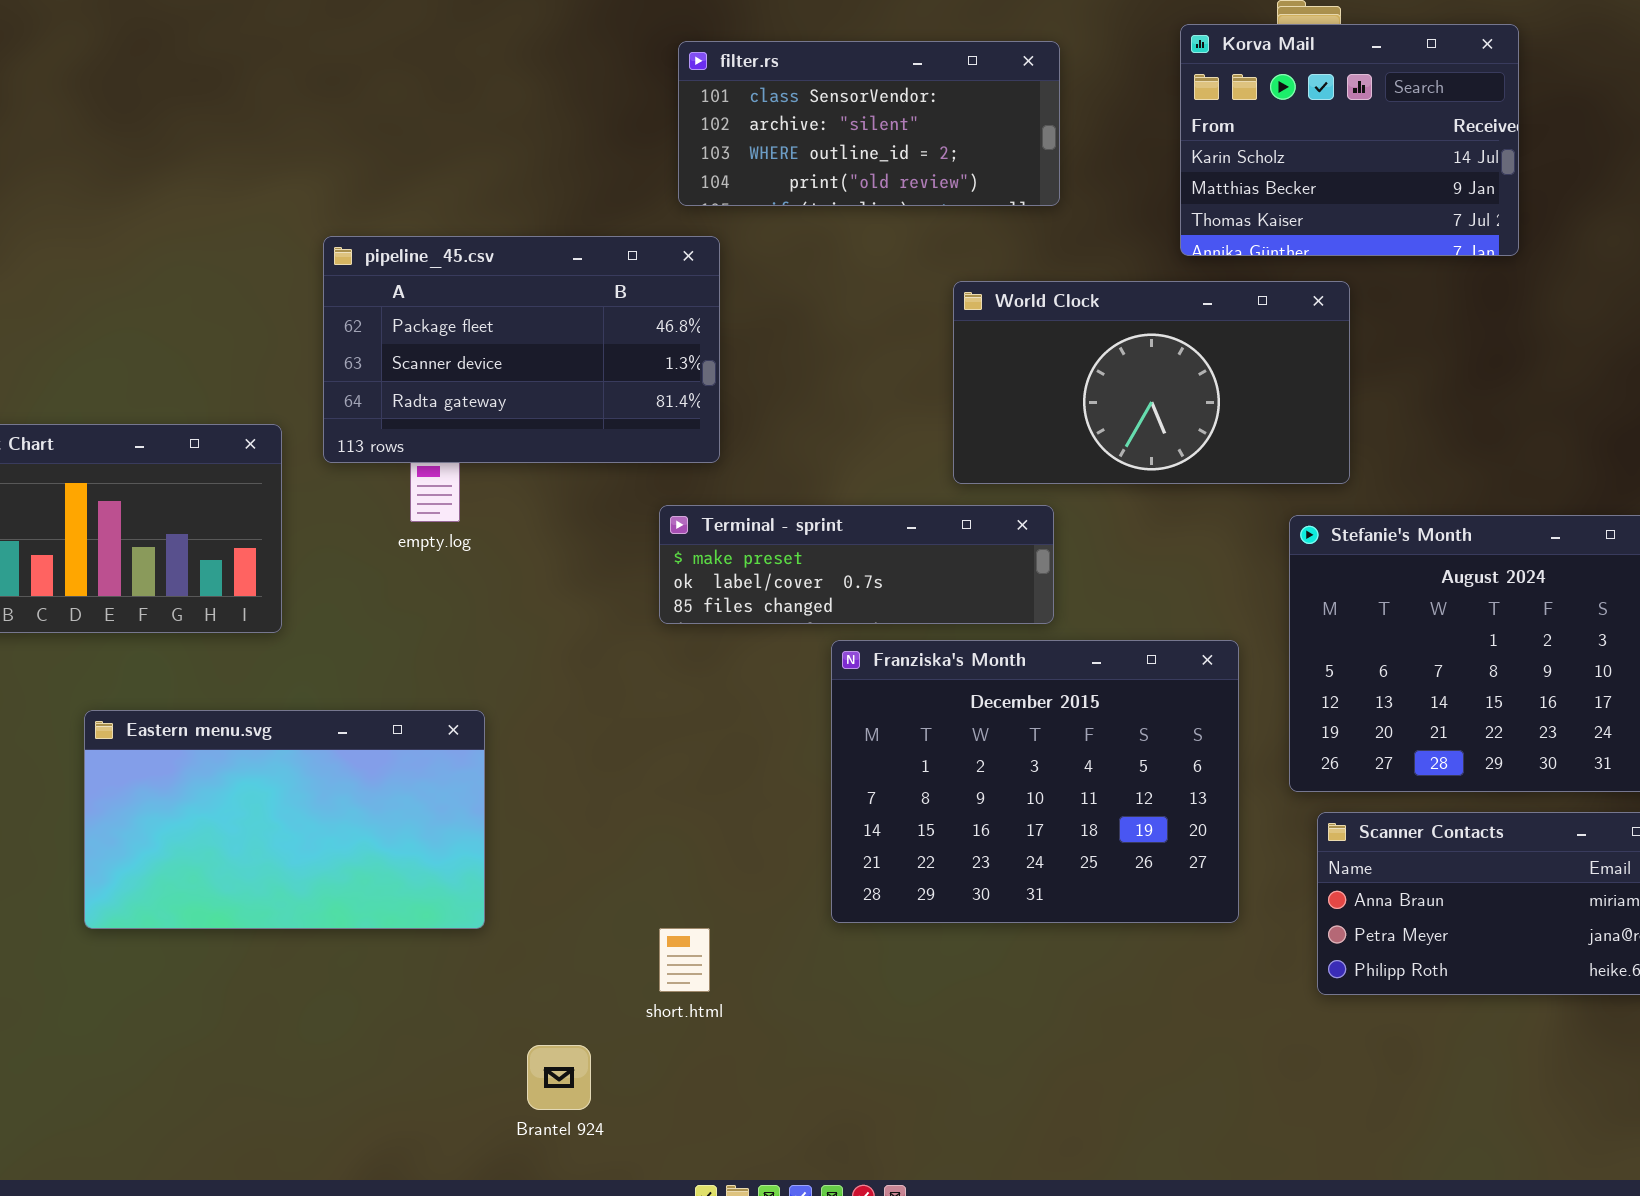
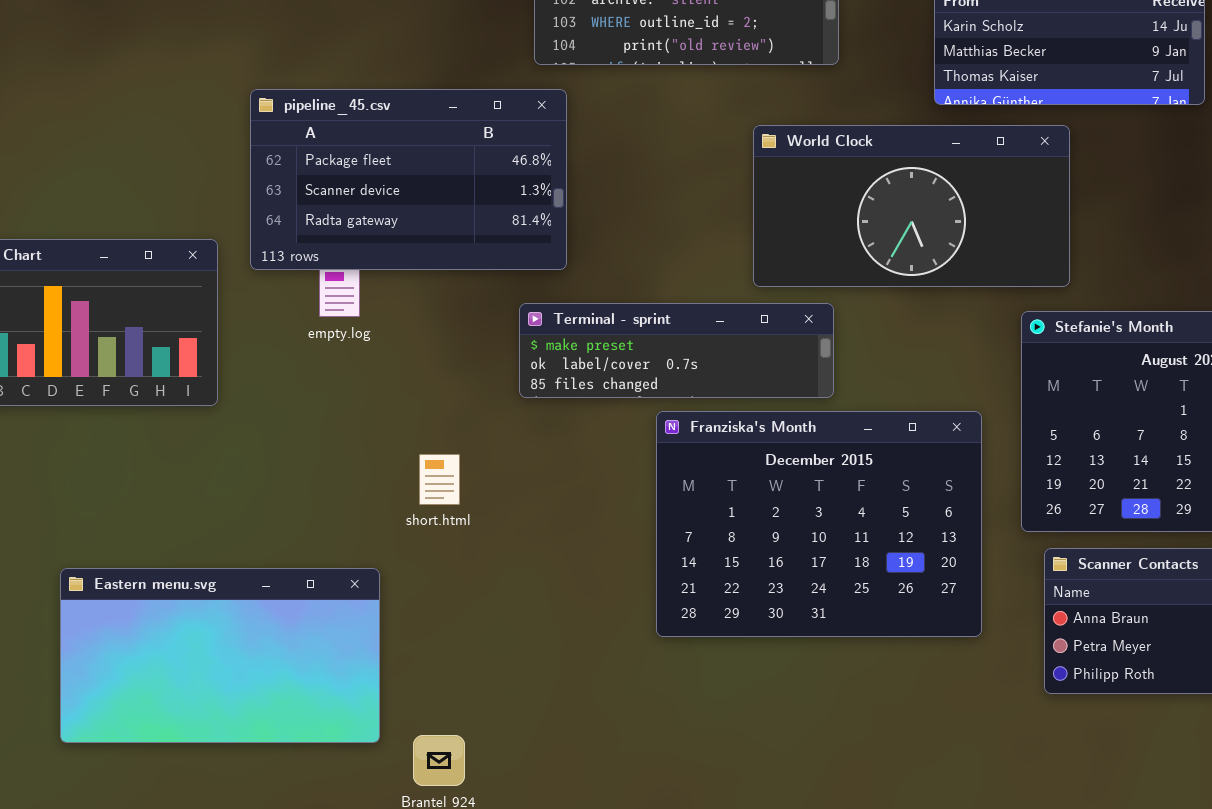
Eastern menu.svg: [84,710,485,929] -> [60,568,380,743], moved
short.html: [659,928,710,992] -> [419,454,460,505], moved

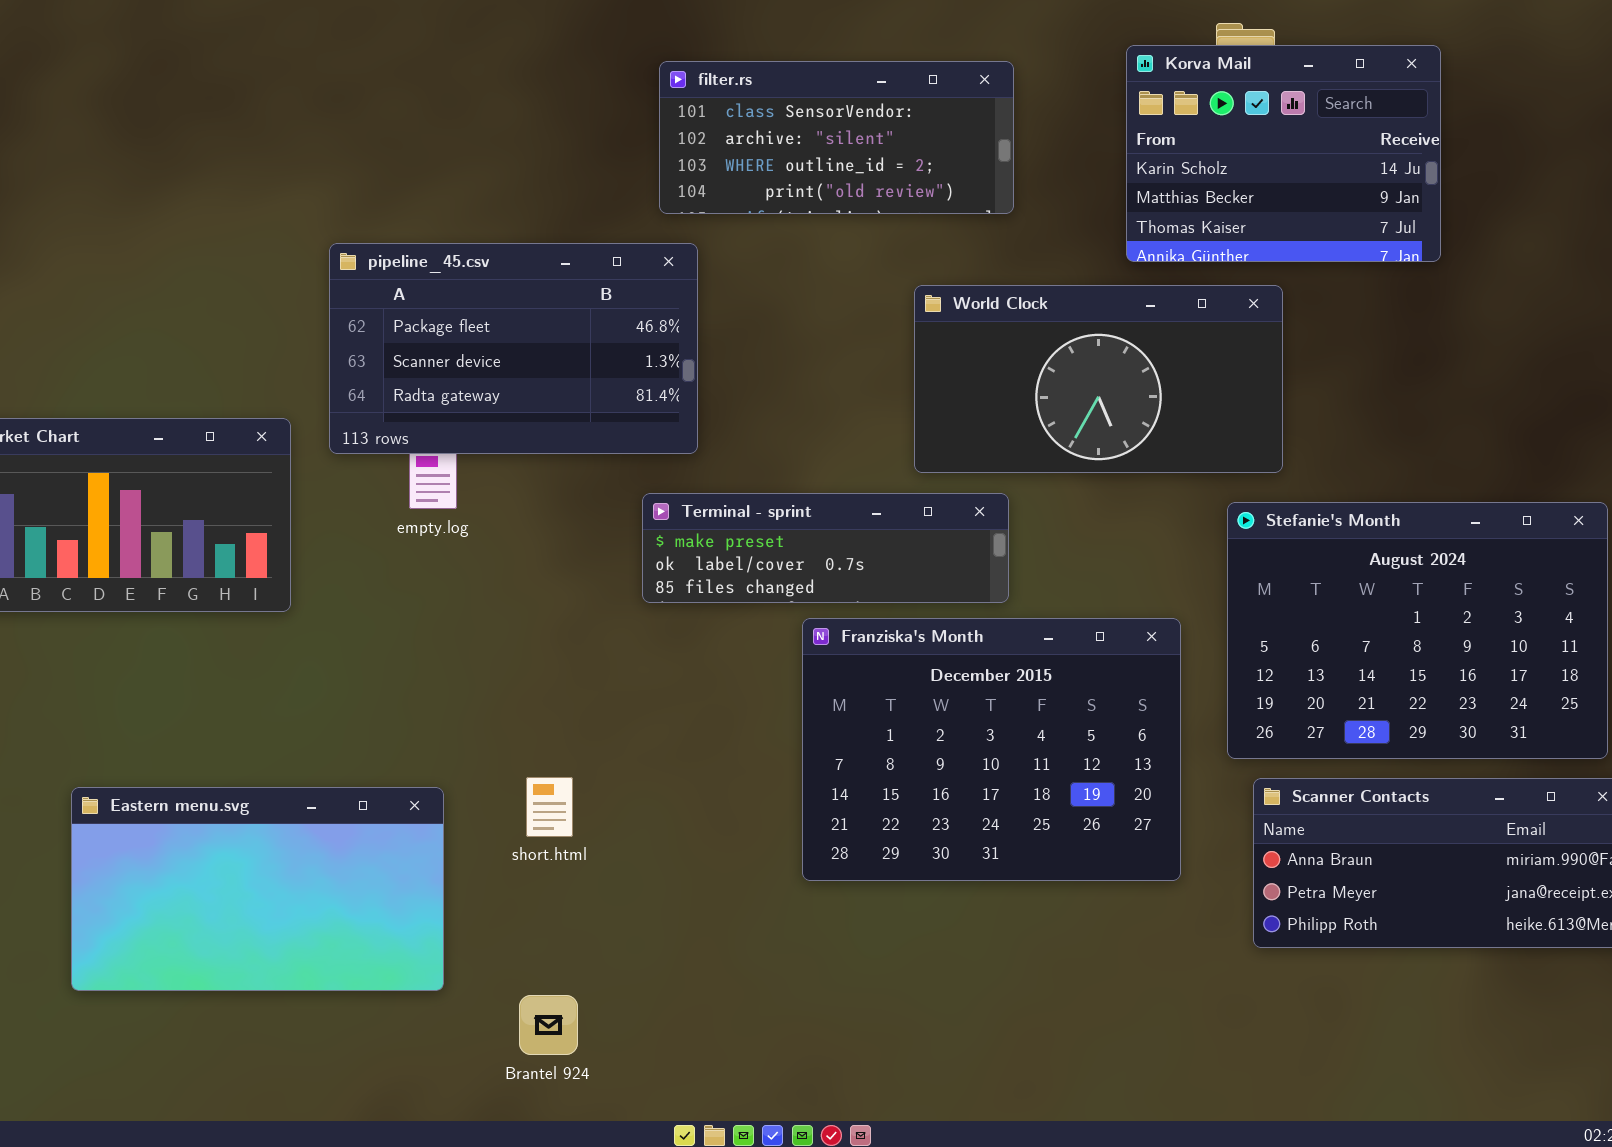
short.html: [419,454,460,505] -> [526,777,573,837], moved
Eastern menu.svg: [60,568,380,743] -> [71,787,444,991], moved

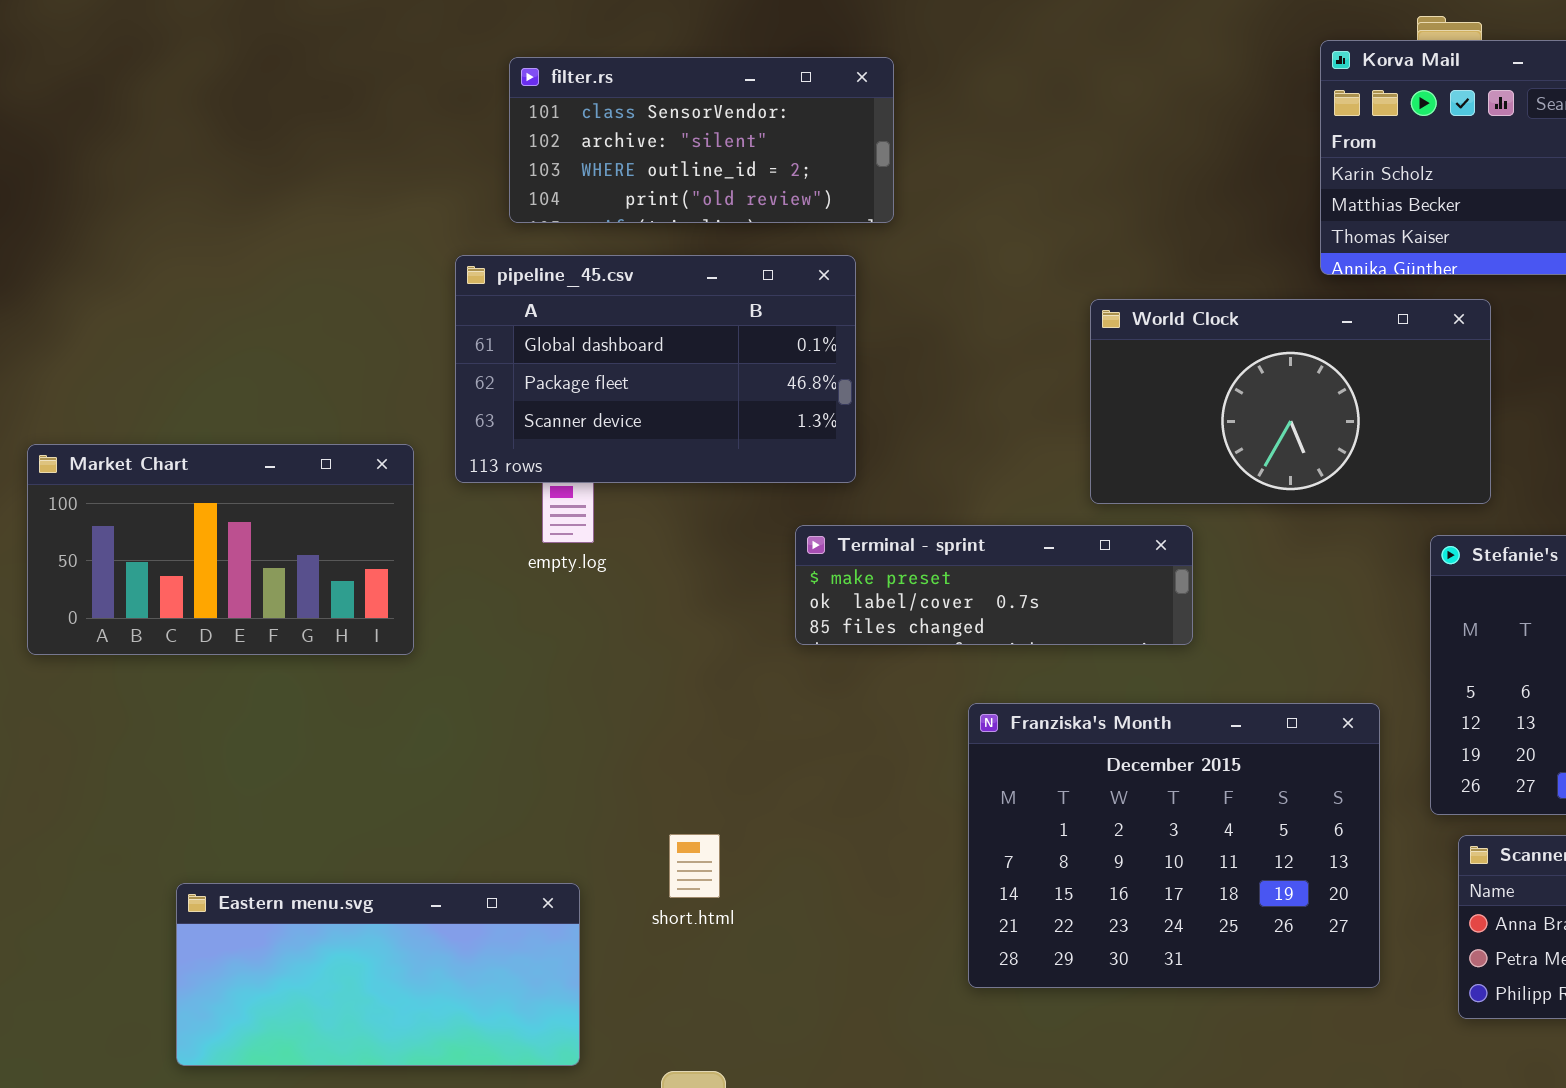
filter.rs: [659,61,1014,214] -> [509,57,894,223], moved
pipeline_45.csv: [329,243,698,454] -> [455,255,856,483], scrolled up 1 row
Franziska's Month: [802,618,1181,881] -> [968,703,1380,988], moved
Eastern menu.svg: [71,787,444,991] -> [176,883,580,1066], resized

